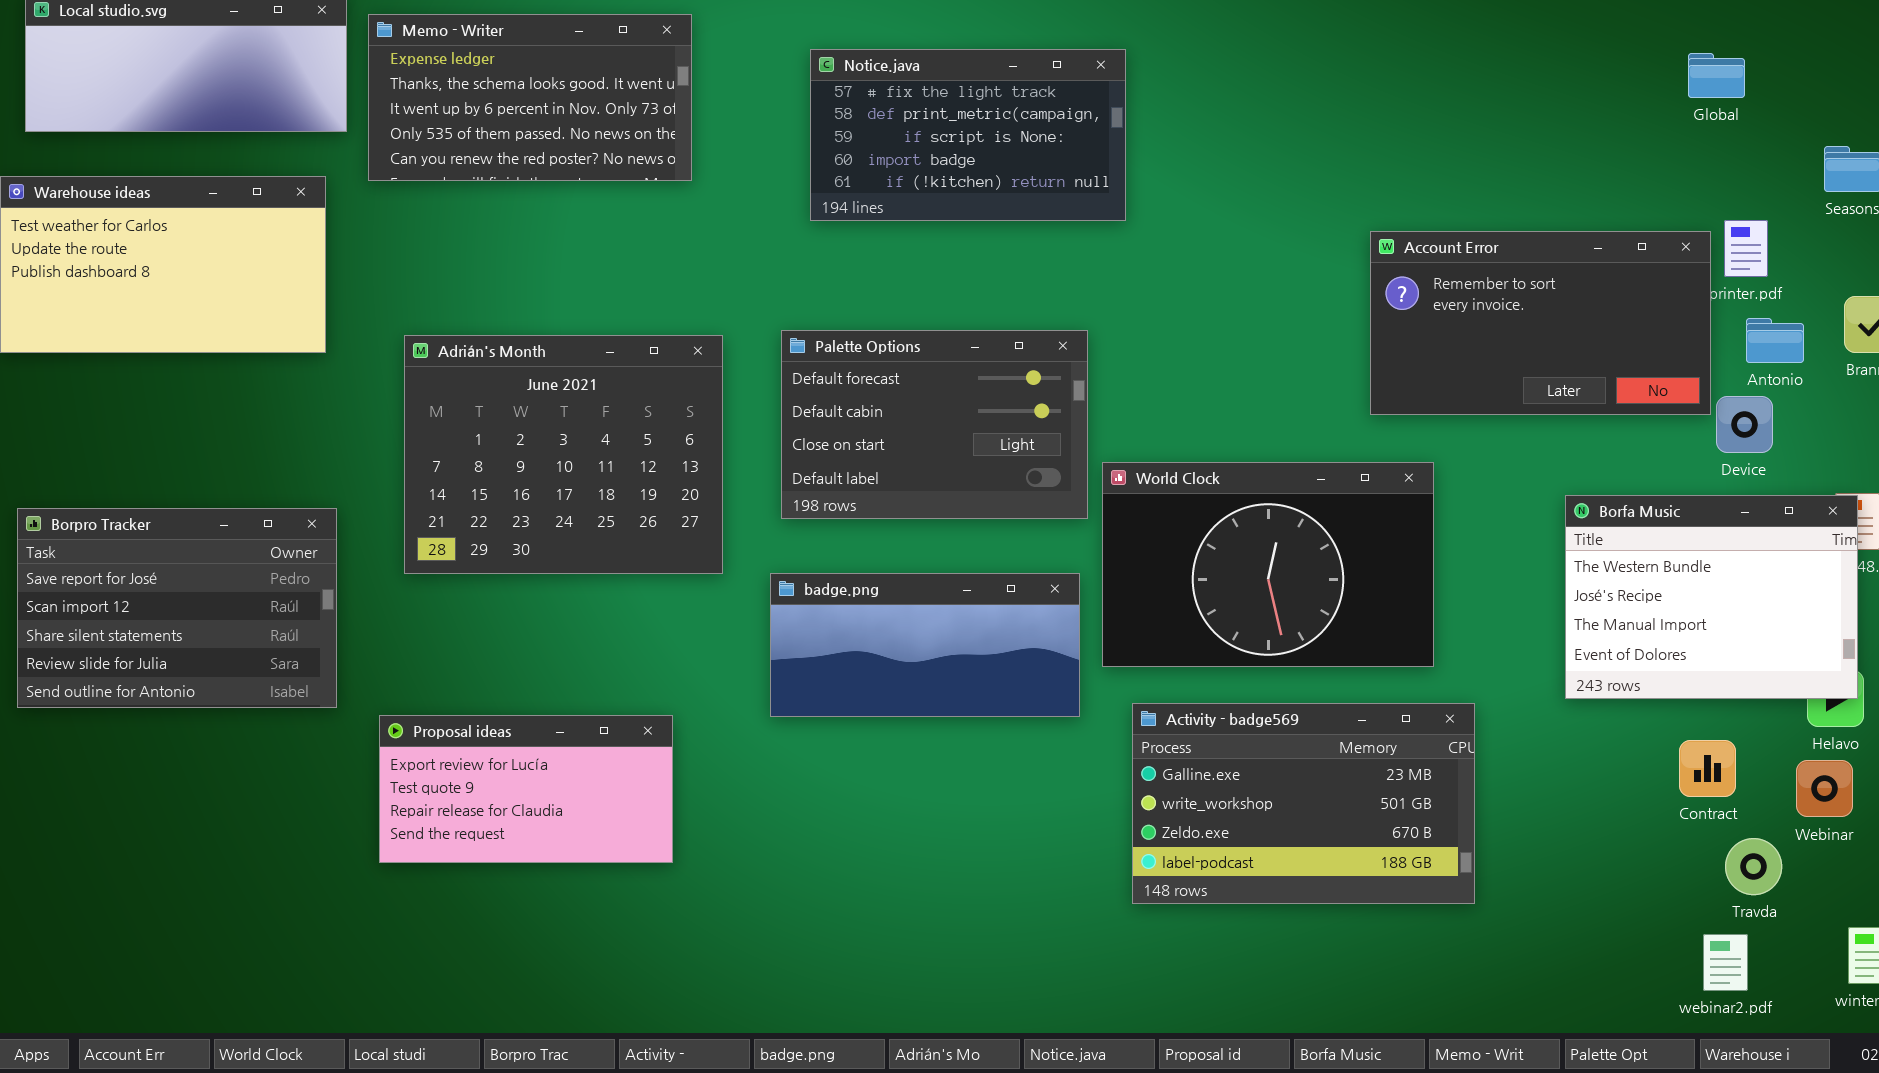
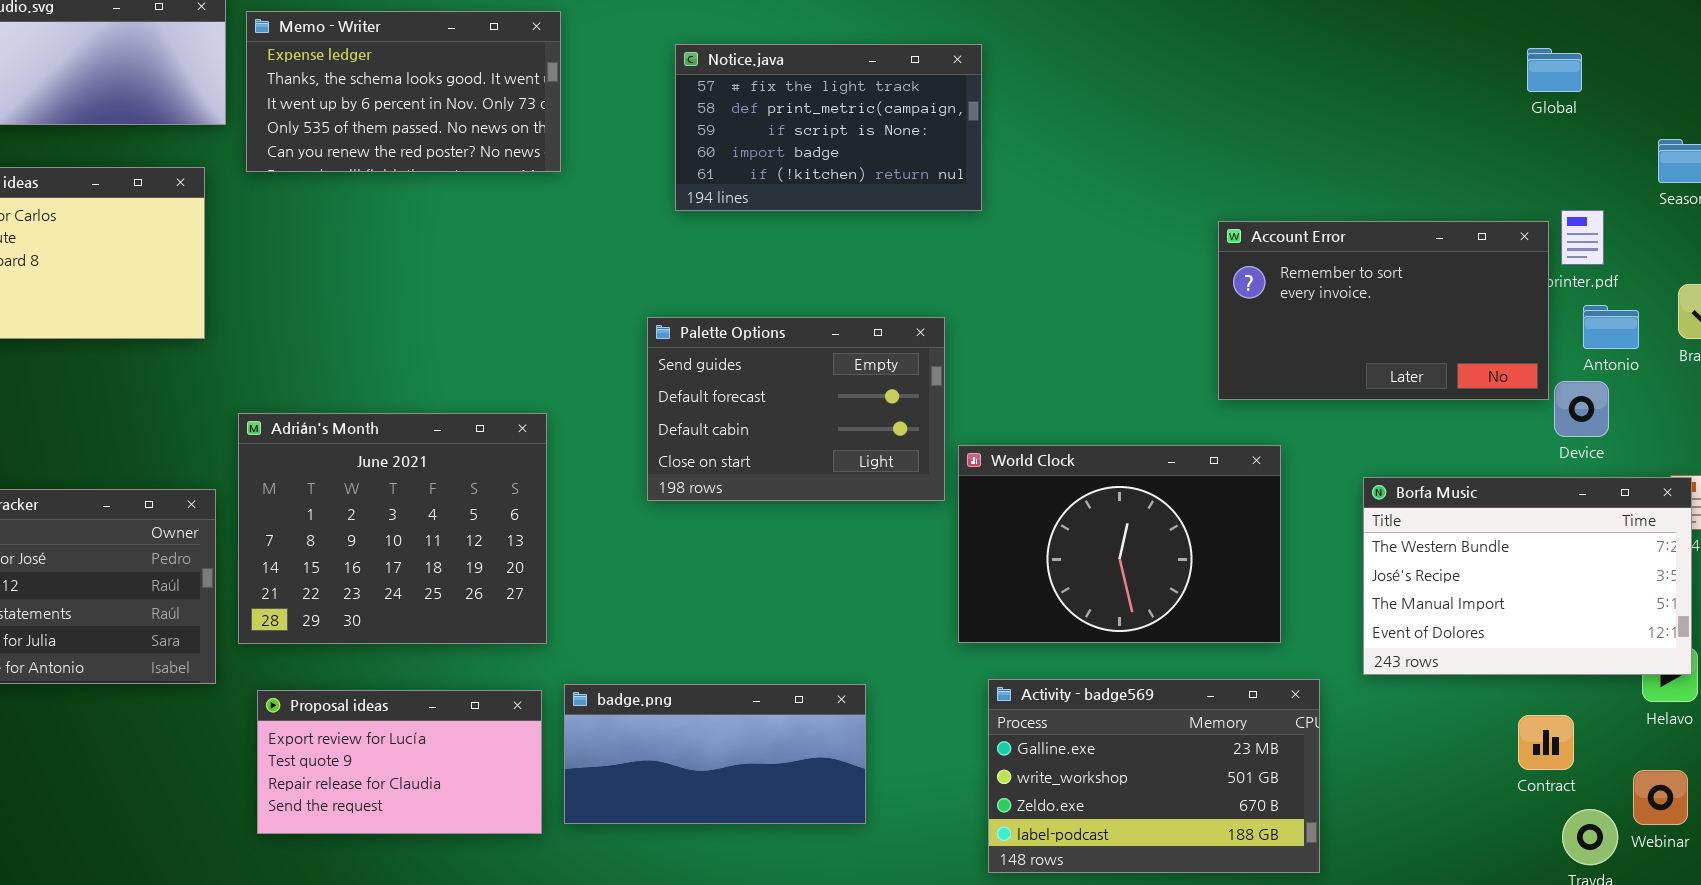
Palette Options: [781,330,1088,519] -> [647,317,945,501], scrolled up 1 row
Adrián's Month: [404,335,723,574] -> [238,413,547,644], moved
Borfa Music: [1565,495,1858,699] -> [1363,477,1692,675], resized
badge.png: [770,573,1080,717] -> [564,684,866,824], moved
Webinar: [1796,760,1853,817] -> [1633,770,1688,825], moved

